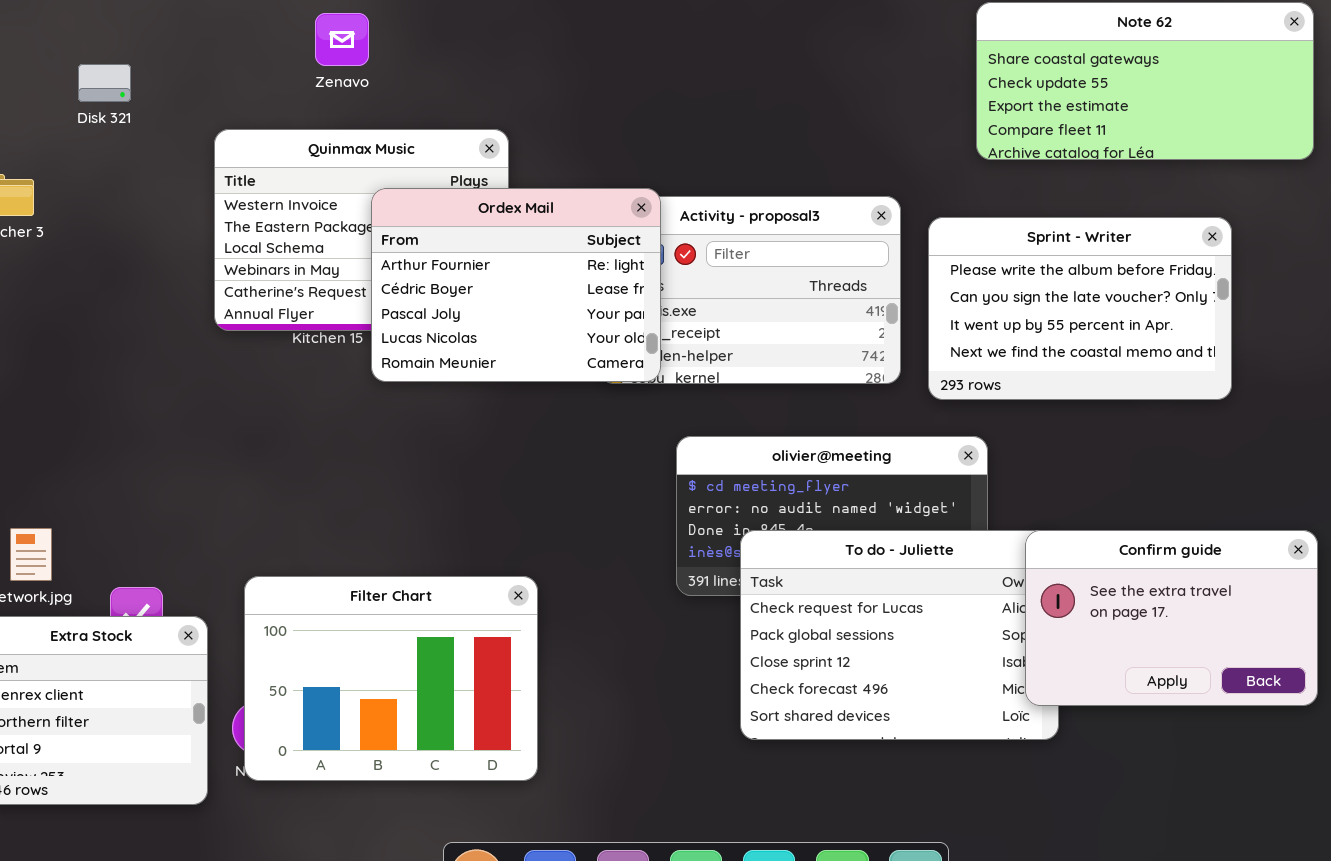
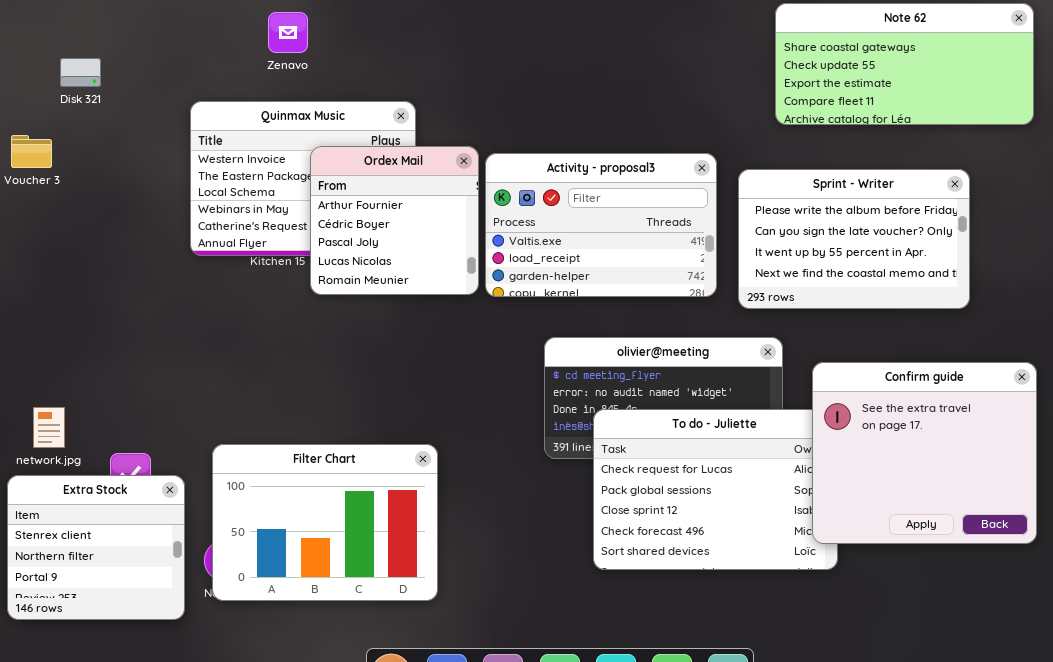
Disk 321: [78,64,131,102] -> [60,58,101,87], moved
Ordex Mail: [371,188,661,382] -> [310,146,479,295], resized
Confirm guide: [1025,530,1318,706] -> [812,362,1037,544], resized

